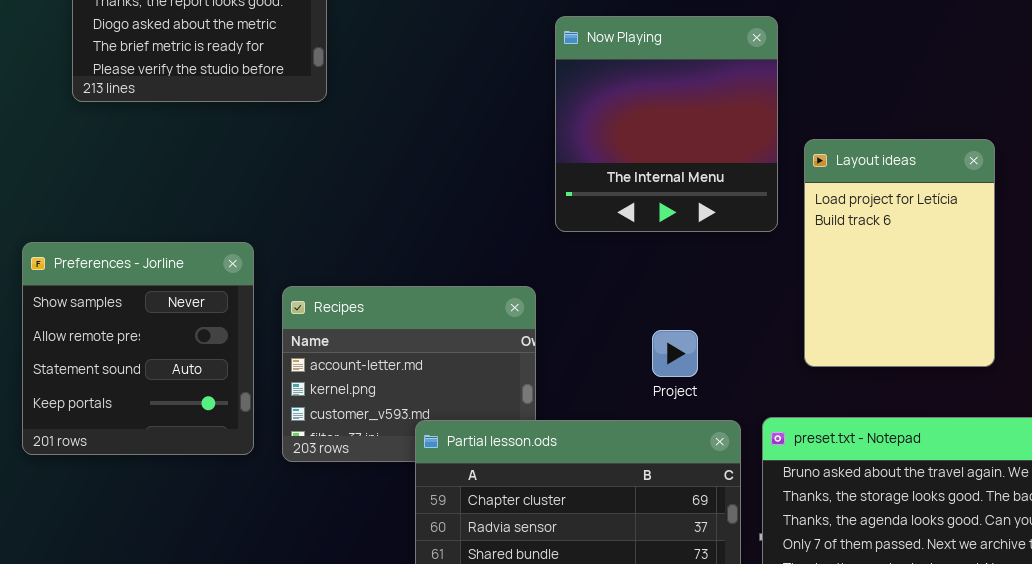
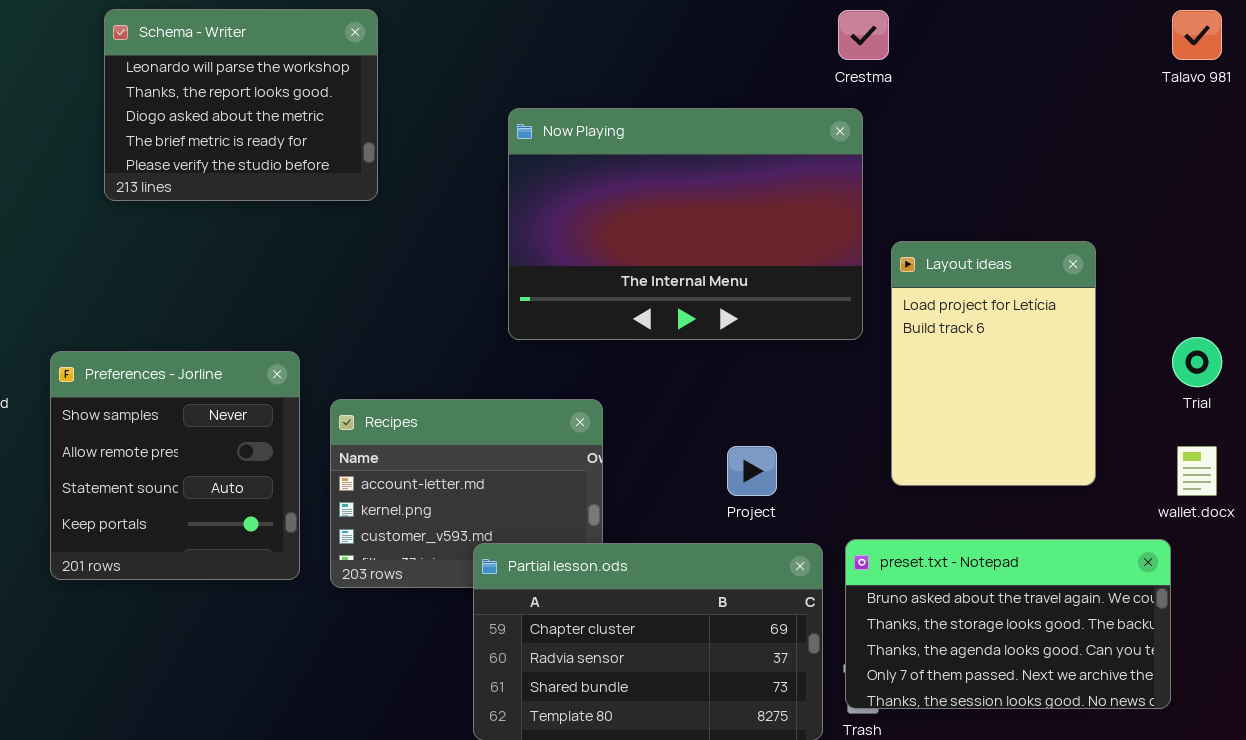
Now Playing: [555,16,778,232] -> [508,108,863,340], resized

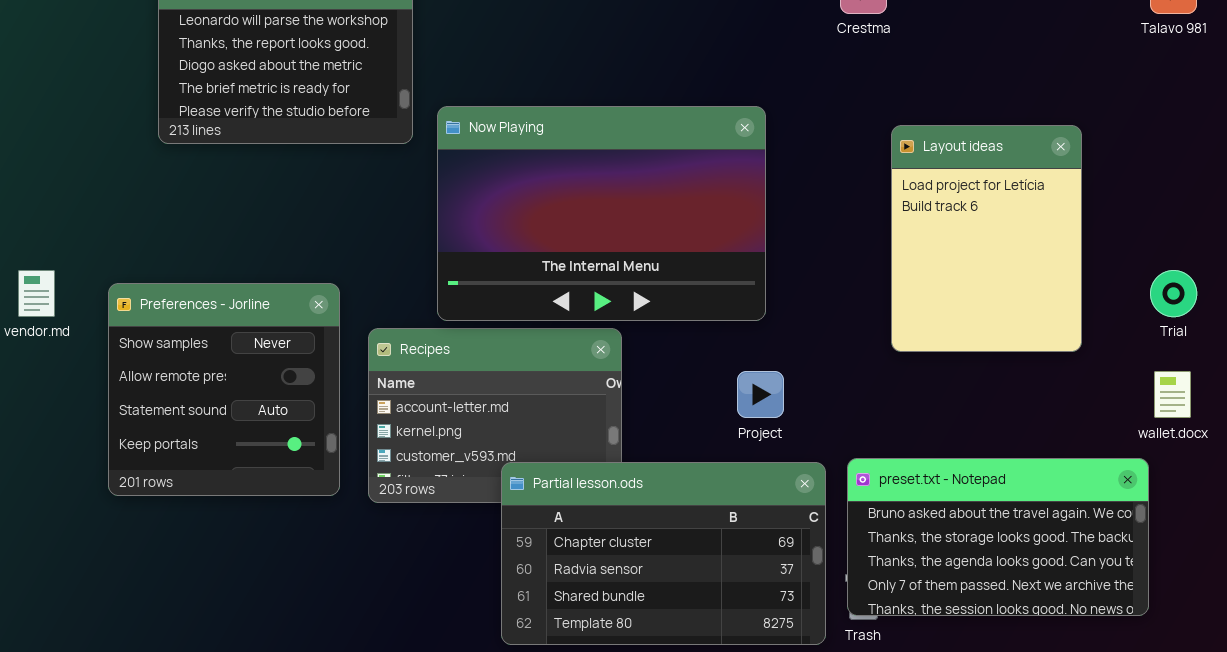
Now Playing: [508,108,863,340] -> [437,106,766,321], moved
Layout ideas: [891,241,1096,486] -> [891,125,1082,352], moved

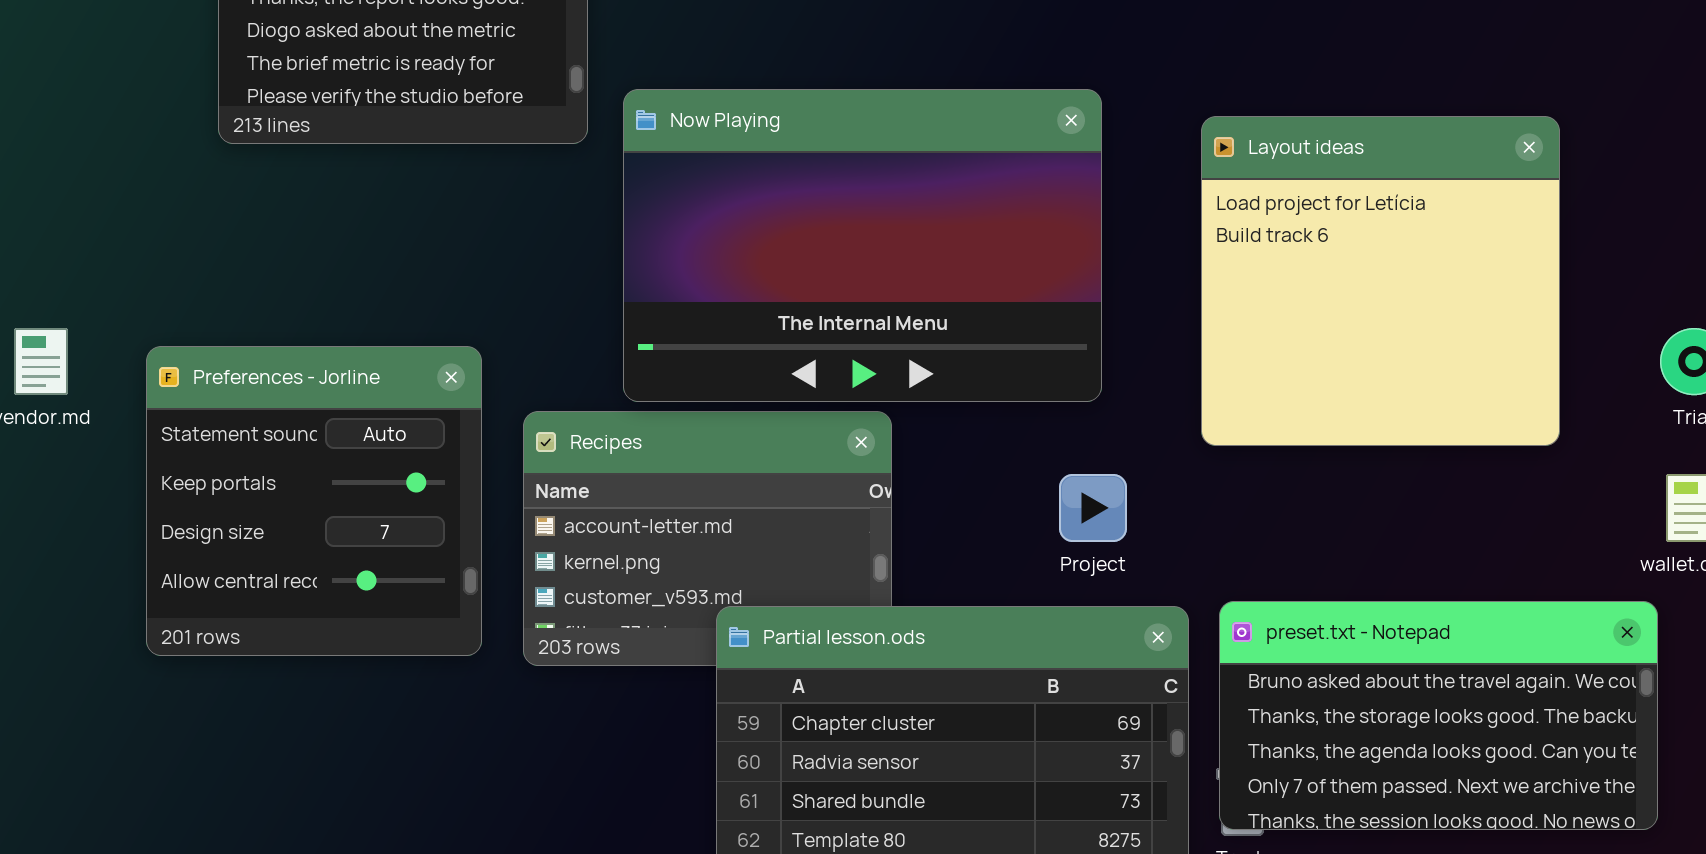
Layout ideas: [891,125,1082,352] -> [1201,116,1560,446], resized
Preferences - Jorline: [108,283,340,496] -> [146,346,482,656], scrolled down 2 rows

